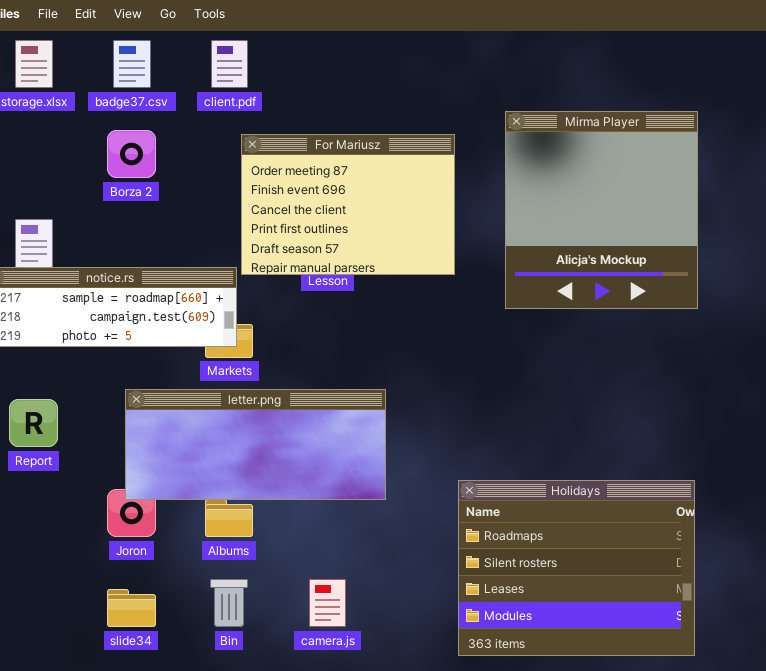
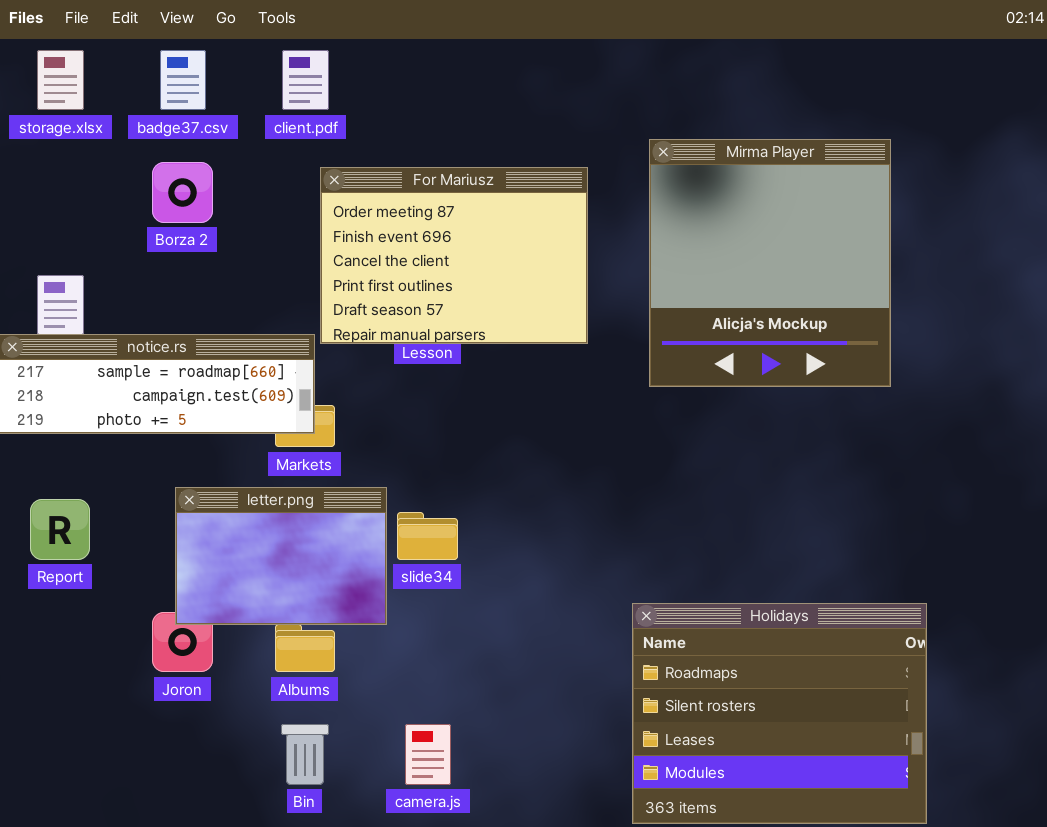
letter.png: [125,389,386,500] -> [175,487,387,625], resized
Holidays: [458,480,695,656] -> [632,603,927,824], moved
slide34: [107,589,156,627] -> [397,512,458,560], moved

